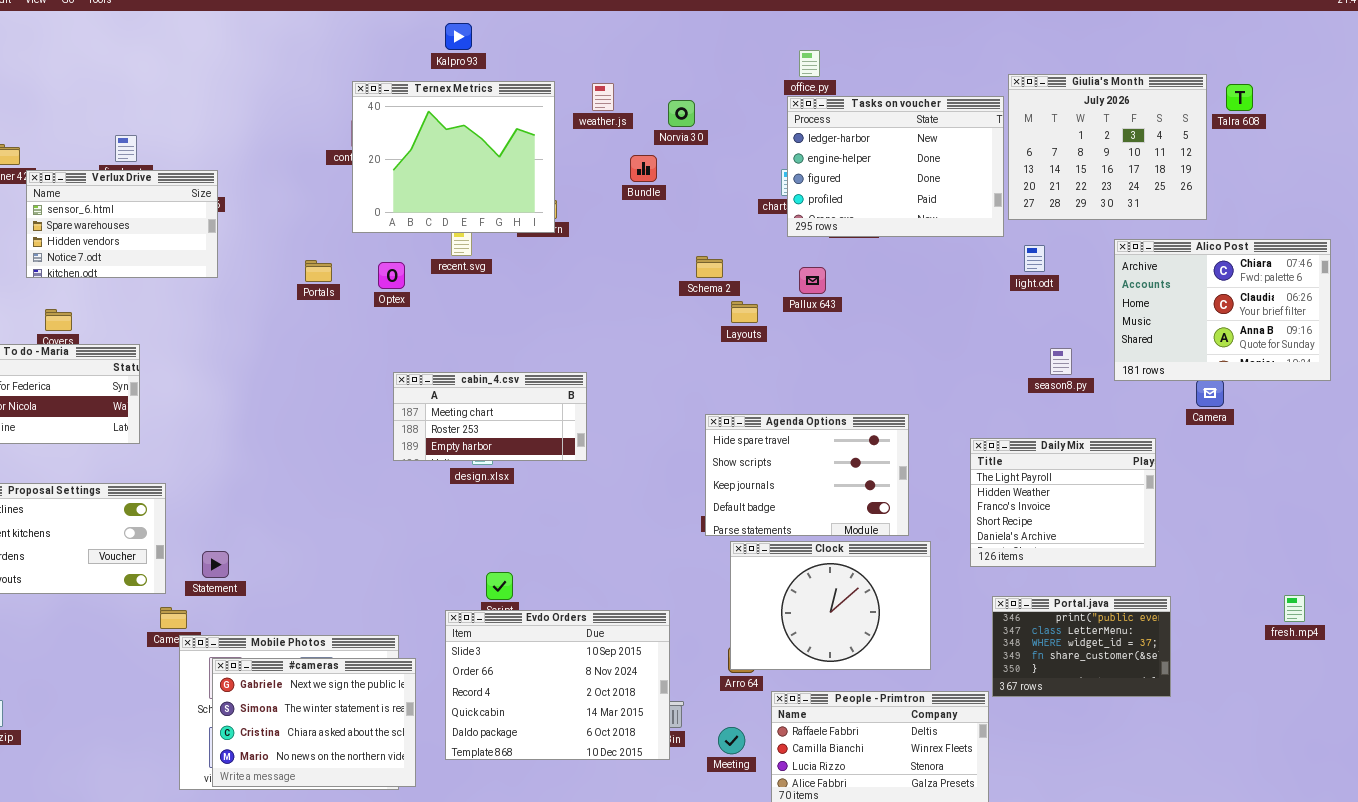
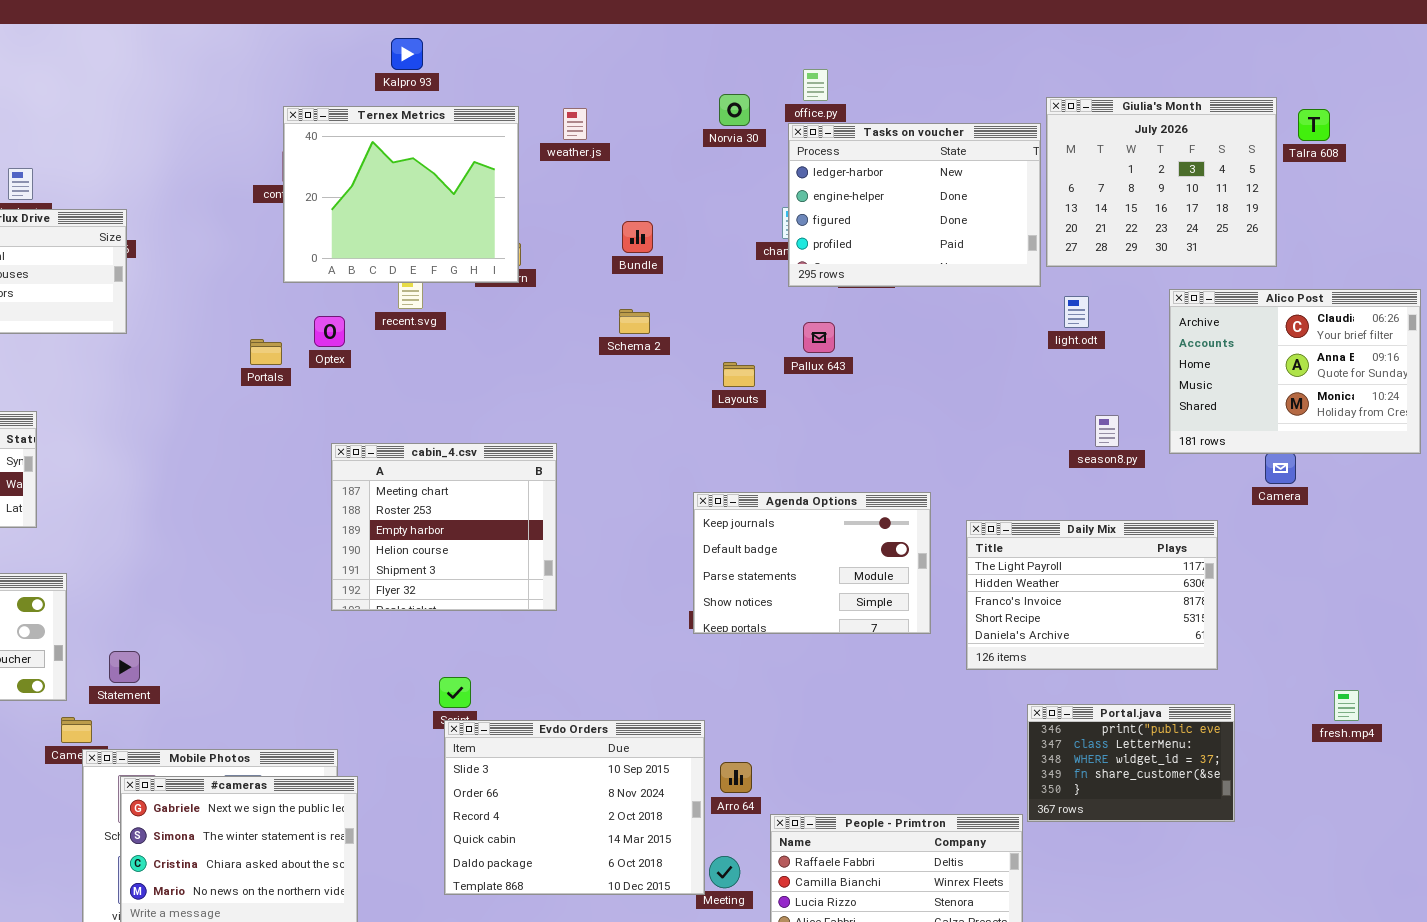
Norvia 30: [668,100,695,127] -> [719,94,750,126], moved
Bundle: [630,155,657,182] -> [622,221,653,253], moved
Alico Post: [1114,239,1331,381] -> [1169,289,1421,454], scrolled down 1 row
Schema 2: [696,256,723,278] -> [619,309,650,334], moved
Portals: [305,260,332,282] -> [250,339,282,365], moved
cabin_4.csv: [393,372,587,461] -> [331,443,557,611], resized
Agenda Options: [705,414,909,536] -> [693,492,931,634], scrolled down 2 rows
Daily Mix: [970,438,1156,567] -> [966,520,1218,670], resized
Clock: [730,541,931,670] -> none, closed
fresh.mp4: [1284,595,1305,622] -> [1334,690,1359,721], moved
Evdo Orders: [445,610,670,760] -> [444,720,705,895], moved

